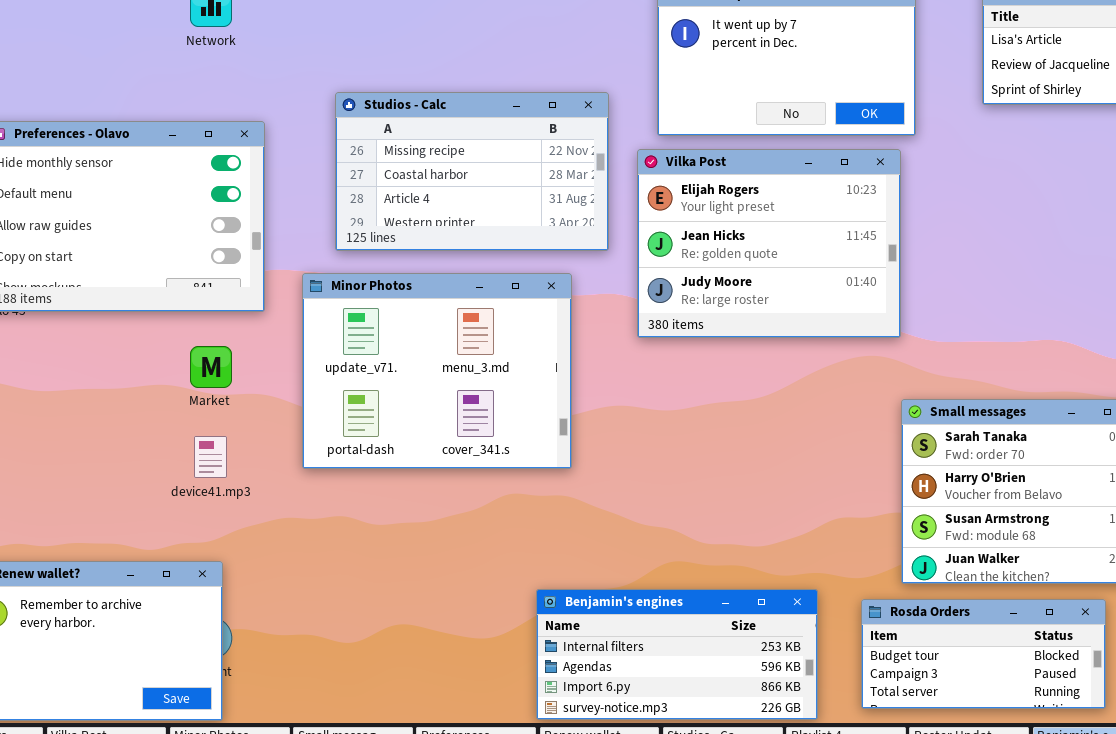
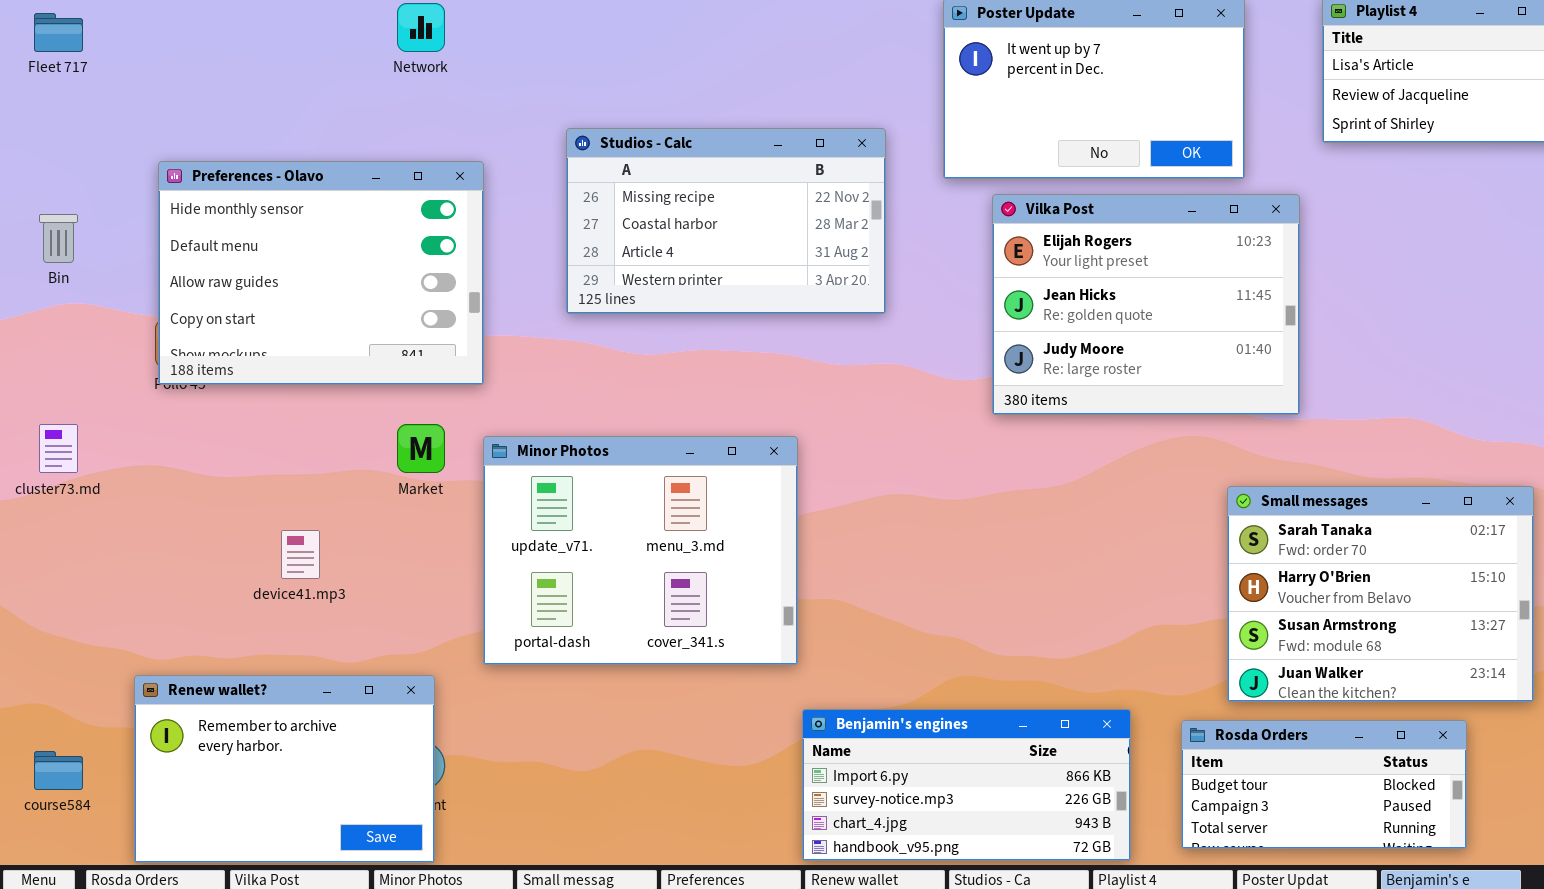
Vilka Post: [637,149,901,338] -> [992,194,1300,415], moved
Minor Photos: [302,273,572,469] -> [483,436,798,665], moved
device41.mp3: [194,436,227,478] -> [281,530,320,579], moved
Benjamin's engines: [536,589,818,720] -> [802,709,1131,861], scrolled down 2 rows

